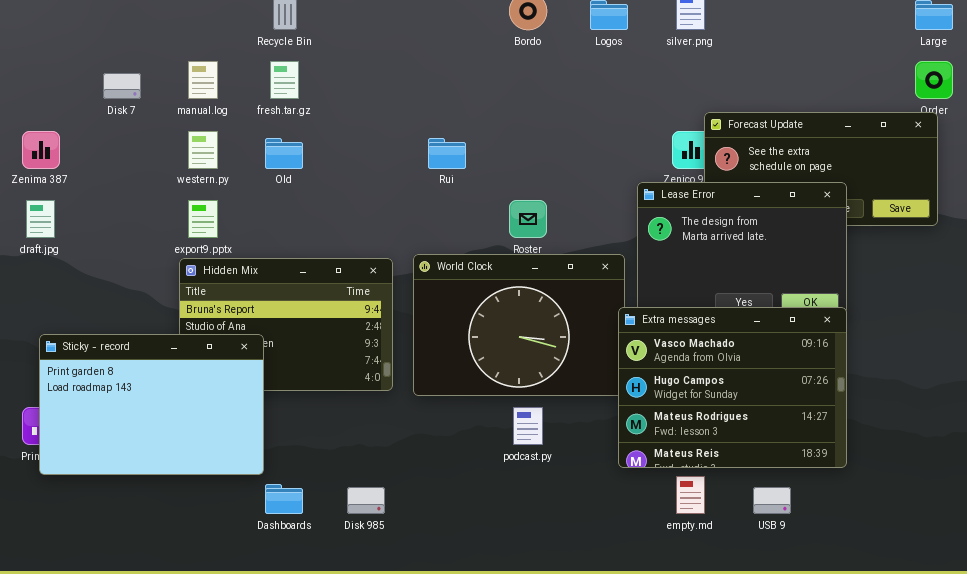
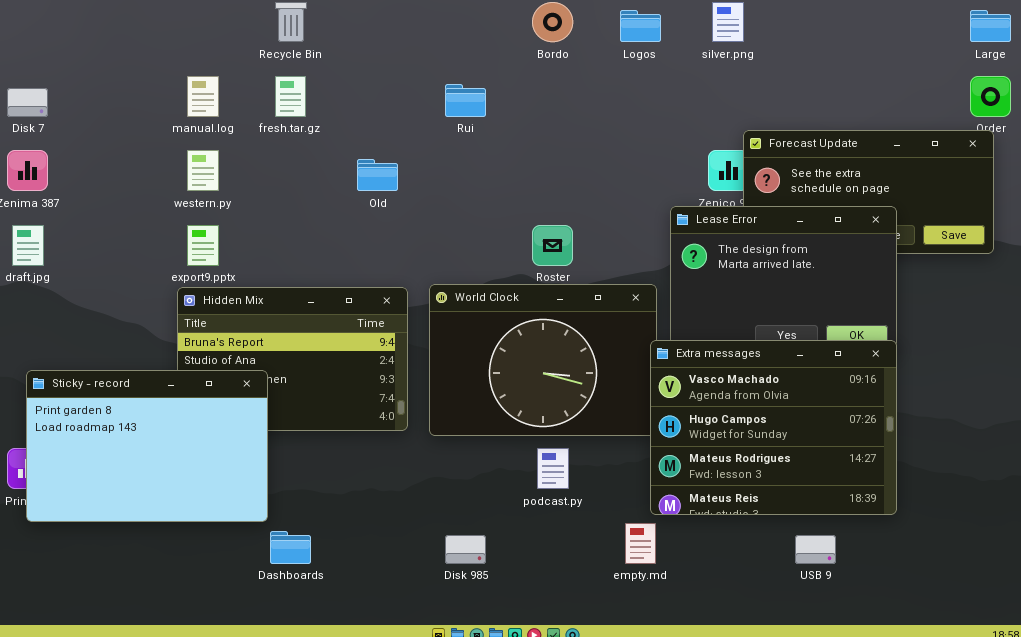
Disk 7: [103,73,141,99] -> [7,88,48,117], moved
Old: [265,138,303,169] -> [357,159,398,191], moved
Rui: [428,138,466,169] -> [445,84,486,117], moved
empty.md: [676,476,705,514] -> [625,523,656,564], moved
Disk 985: [347,487,385,514] -> [445,535,486,564], moved

